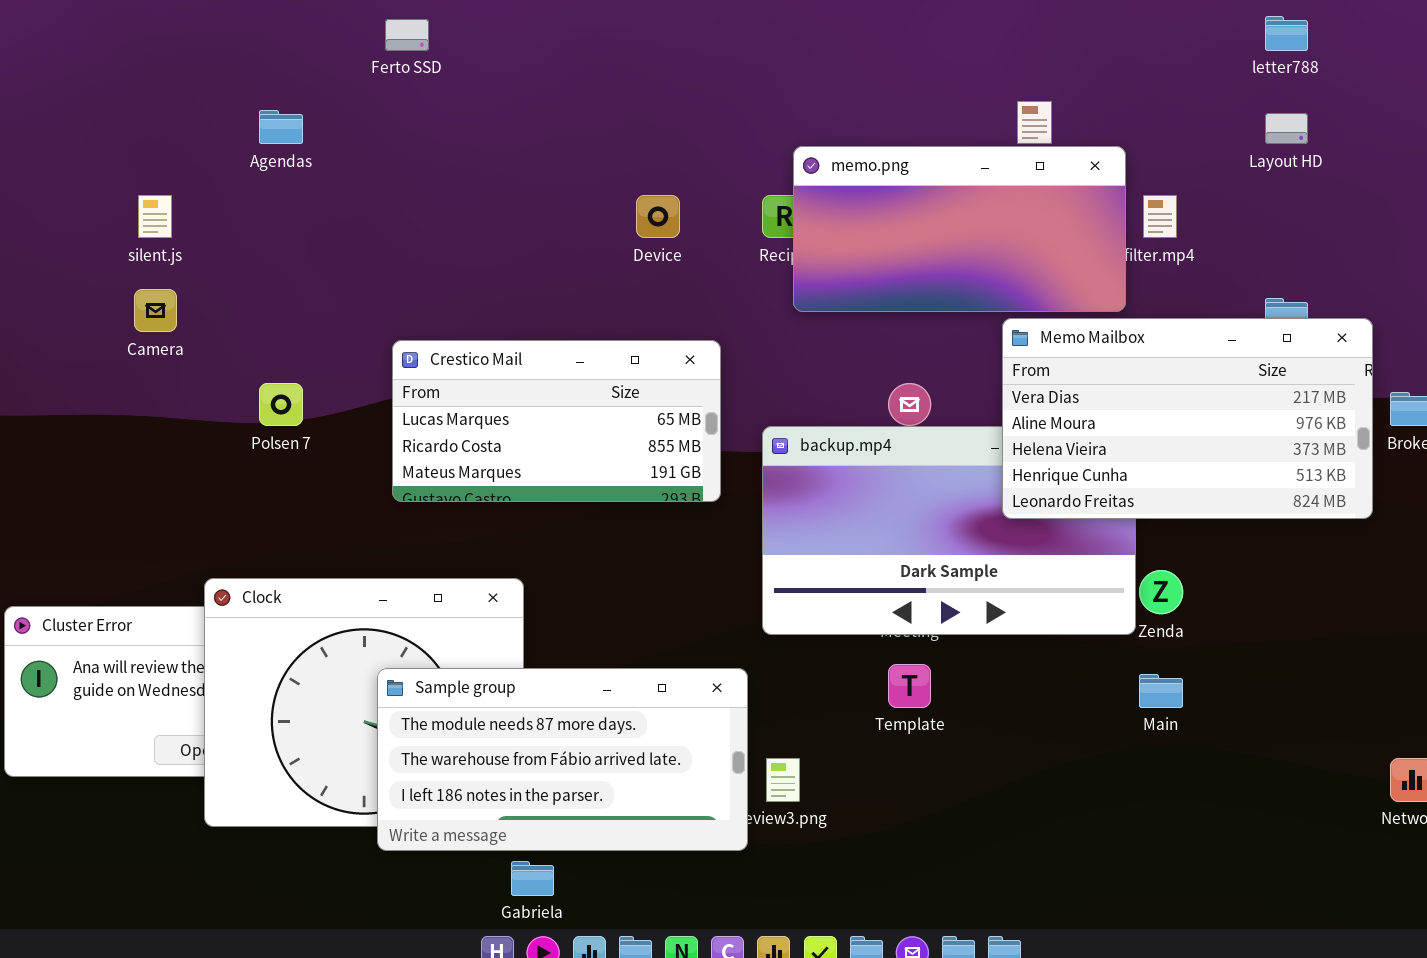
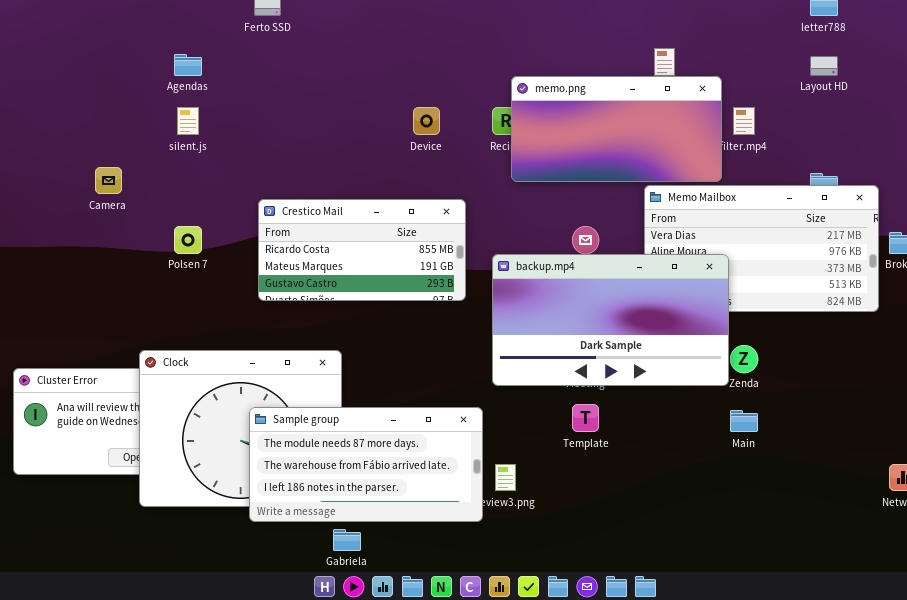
silent.js: [138,195,172,238] -> [177,107,199,135], moved
Crestico Mail: [392,340,721,502] -> [258,199,466,301], scrolled down 1 row
backup.mp4: [762,426,1136,635] -> [492,254,729,386], raised

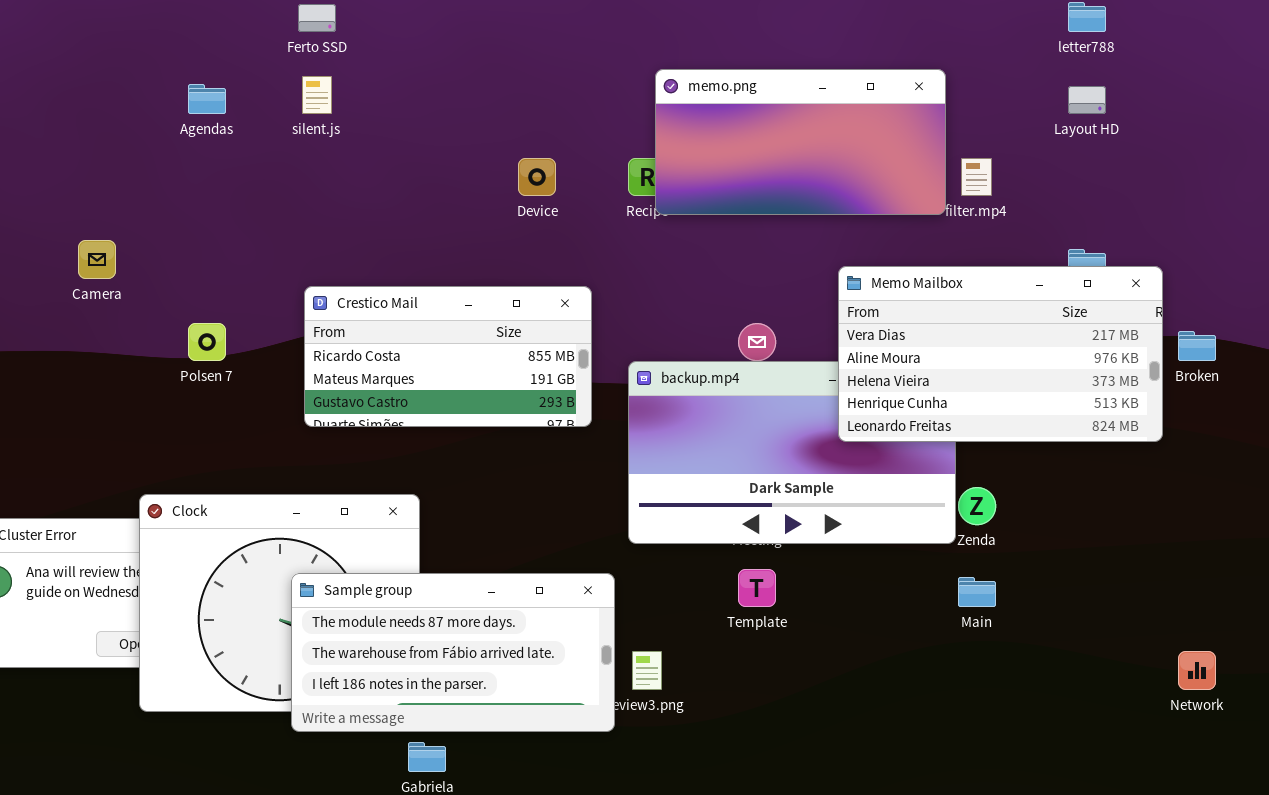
memo.png: [511,76,722,182] -> [655,69,946,215], moved
silent.js: [177,107,199,135] -> [302,76,332,114], moved
Memo Mailbox: [644,185,879,312] -> [838,266,1163,442], raised

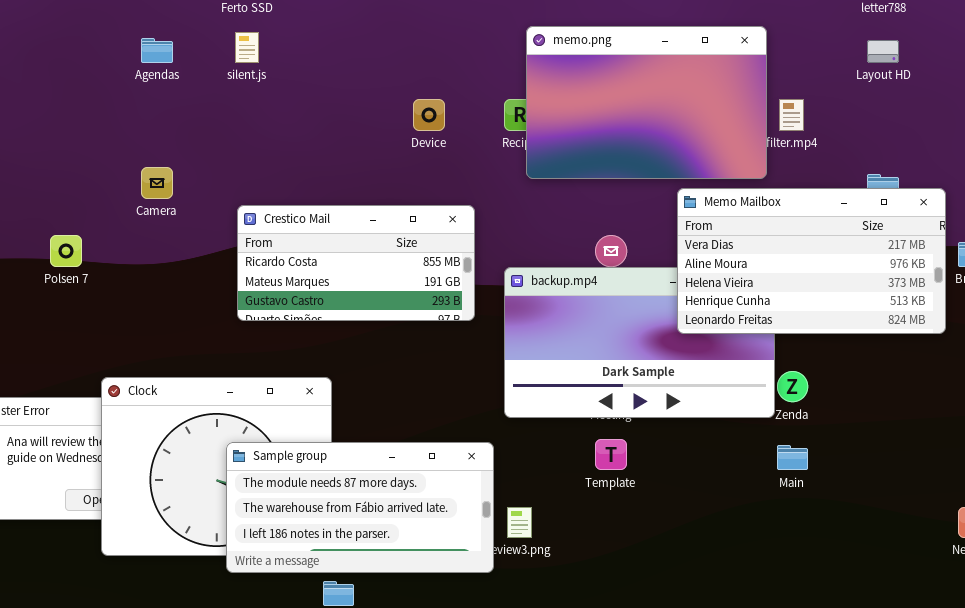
memo.png: [655,69,946,215] -> [526,26,767,179], resized
Camera: [78,240,116,279] -> [141,167,173,199], moved
Polsen 7: [188,323,226,361] -> [50,235,82,267], moved

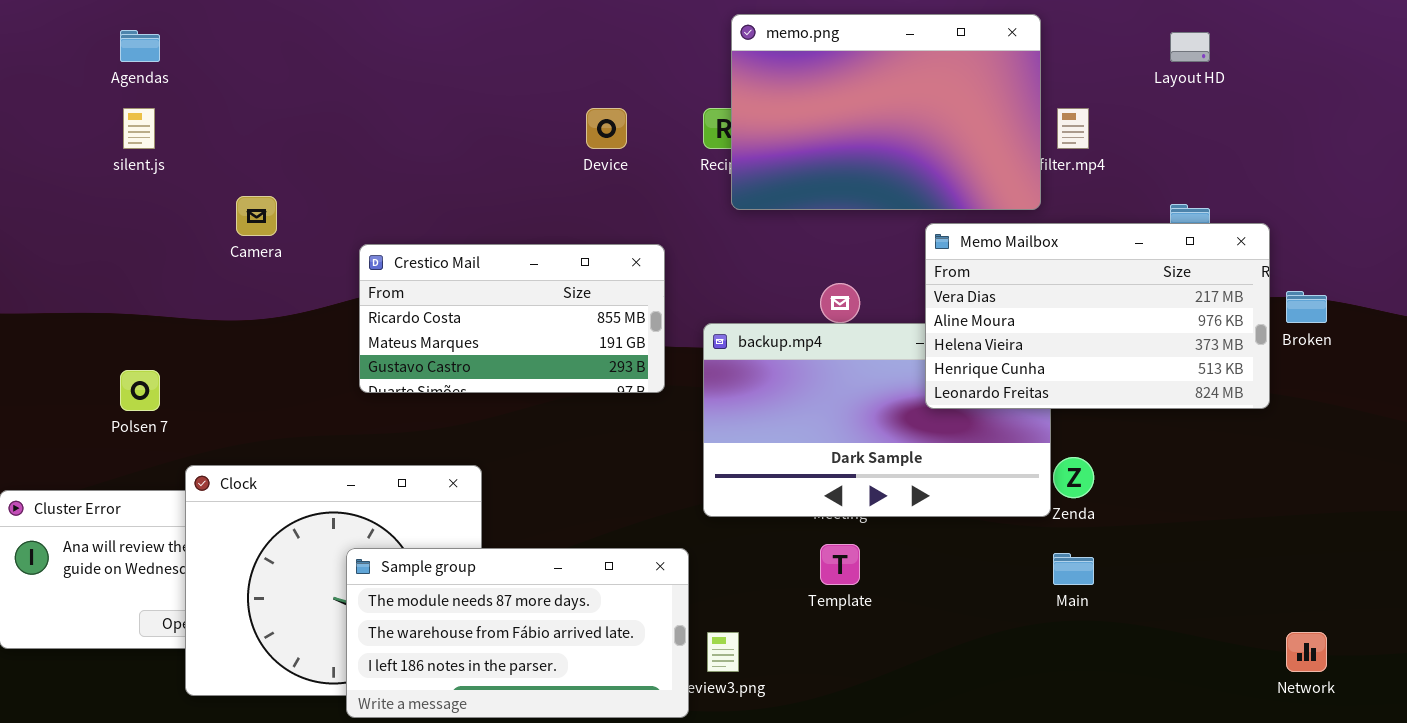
silent.js: [235,32,259,63] -> [123,108,155,149], moved
Agendas: [141,38,173,63] -> [120,30,160,62], moved
Polsen 7: [50,235,82,267] -> [120,370,160,411], moved

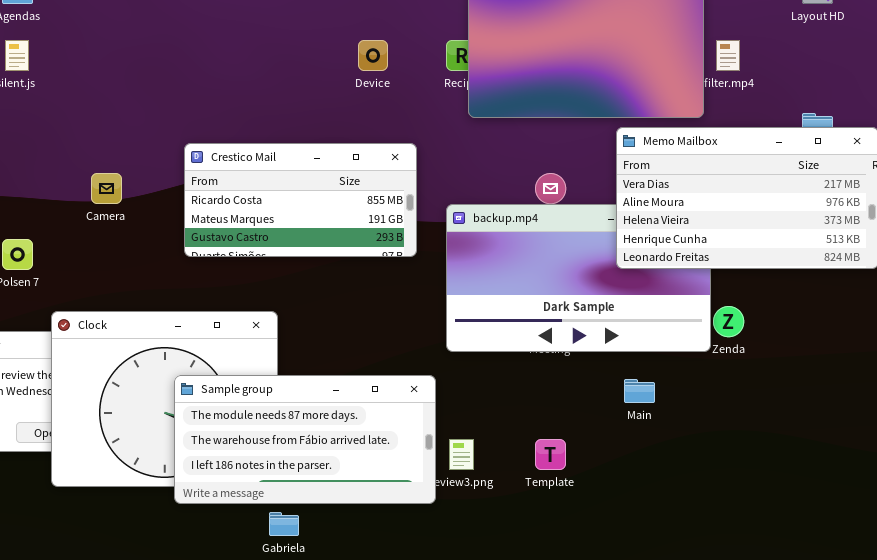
Camera: [236,196,277,236] -> [91,173,122,204], moved
Template: [820,544,860,585] -> [535,439,566,470], moved
Main: [1053,553,1094,585] -> [624,379,655,403], moved

